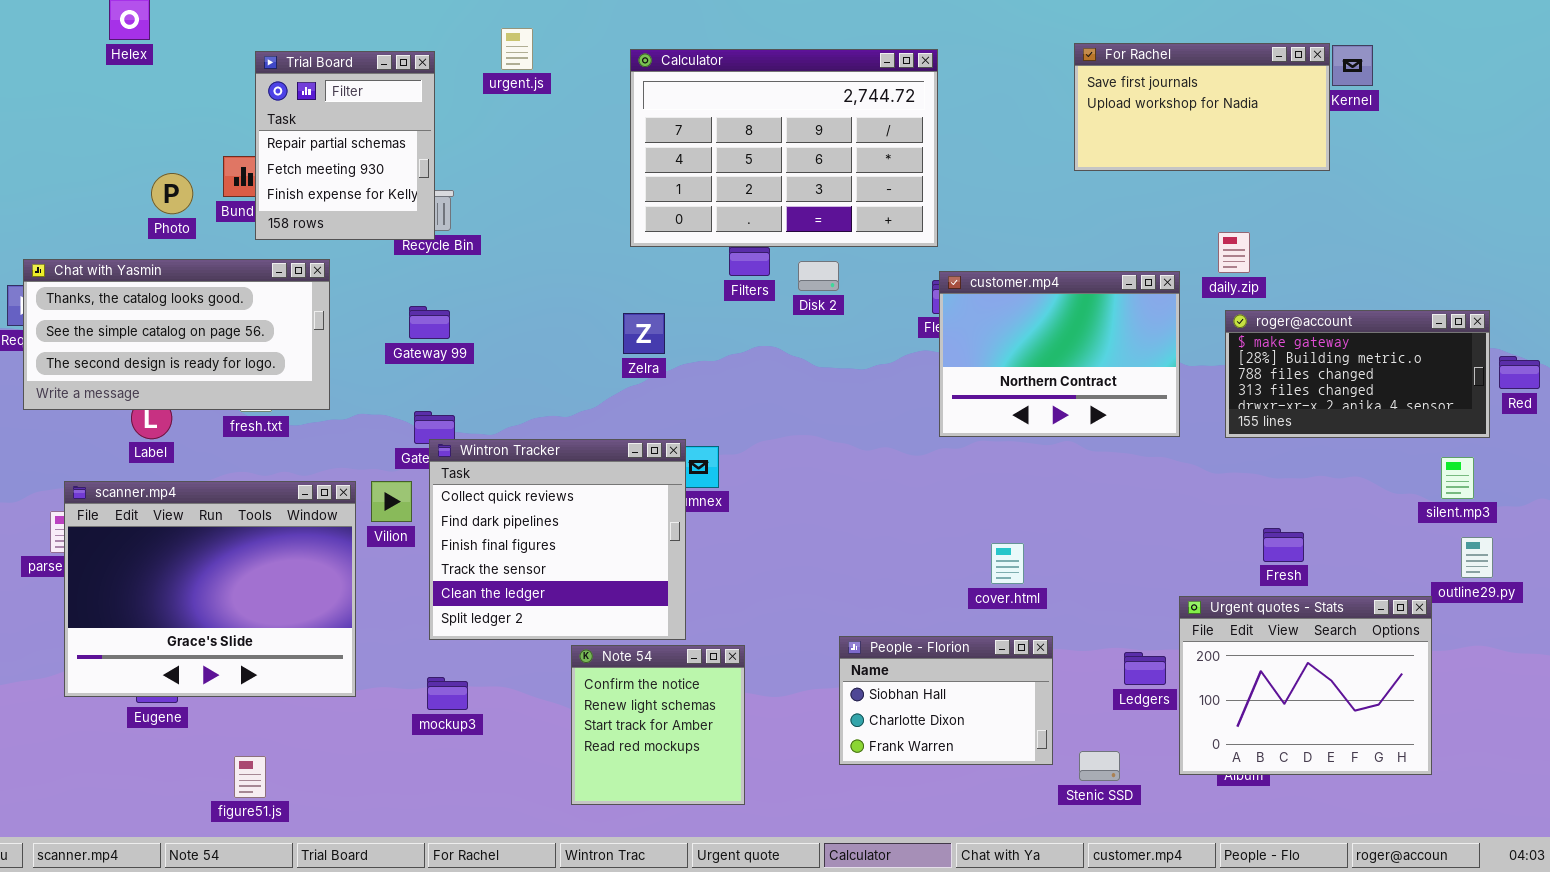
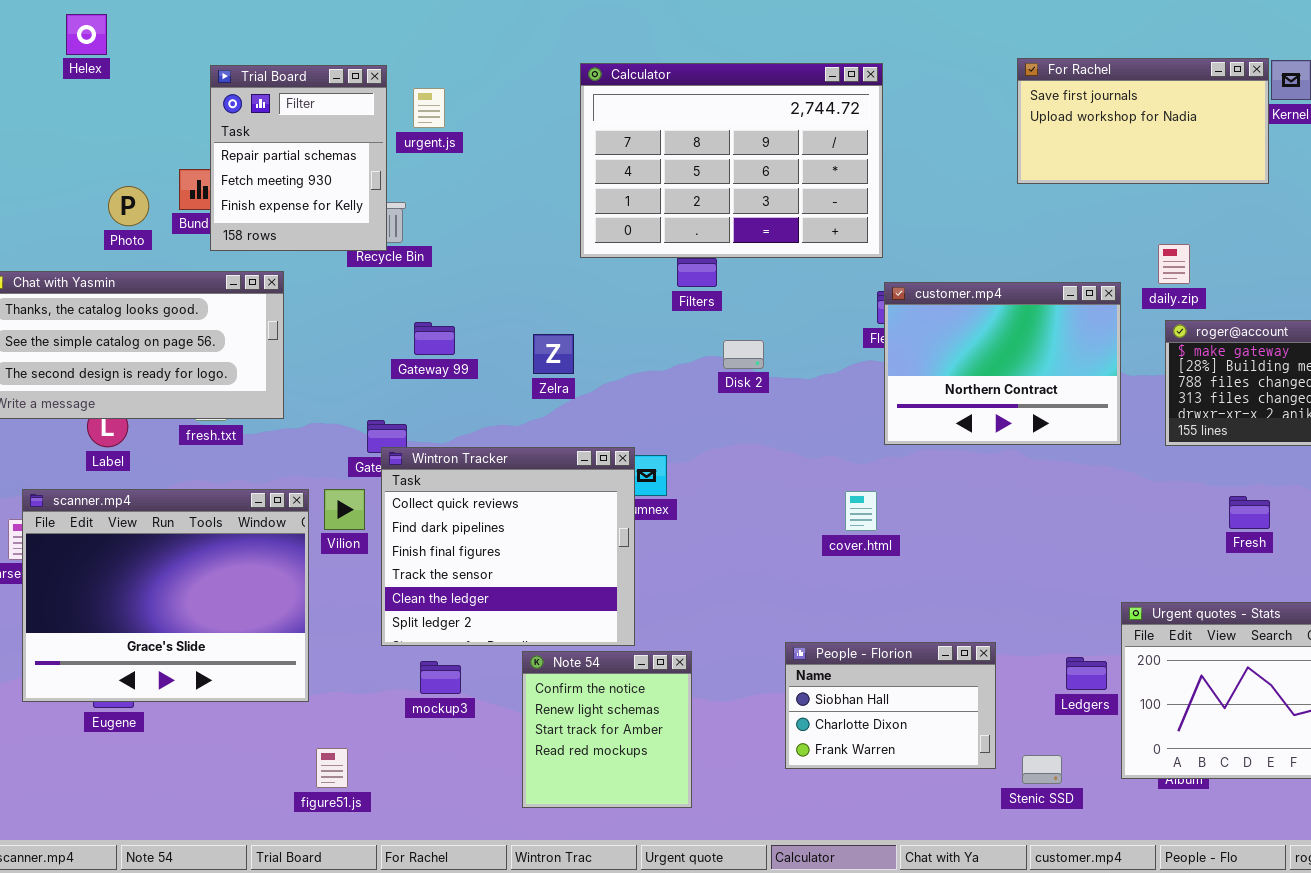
urgent.js: [501,28,533,70] -> [413,88,445,128], moved
Disk 2: [798,261,839,291] -> [723,340,764,369], moved
Gateway 99: [409,306,450,339] -> [414,322,455,355], moved
Zelra: [623,313,665,354] -> [533,334,574,374], moved
Fresh: [1263,528,1304,562] -> [1229,496,1270,529], moved
cover.html: [991,543,1024,584] -> [845,491,877,531], moved
mockup3: [427,677,468,710] -> [420,661,461,694], moved
figure51.js: [234,756,266,798] -> [316,748,348,788], moved

